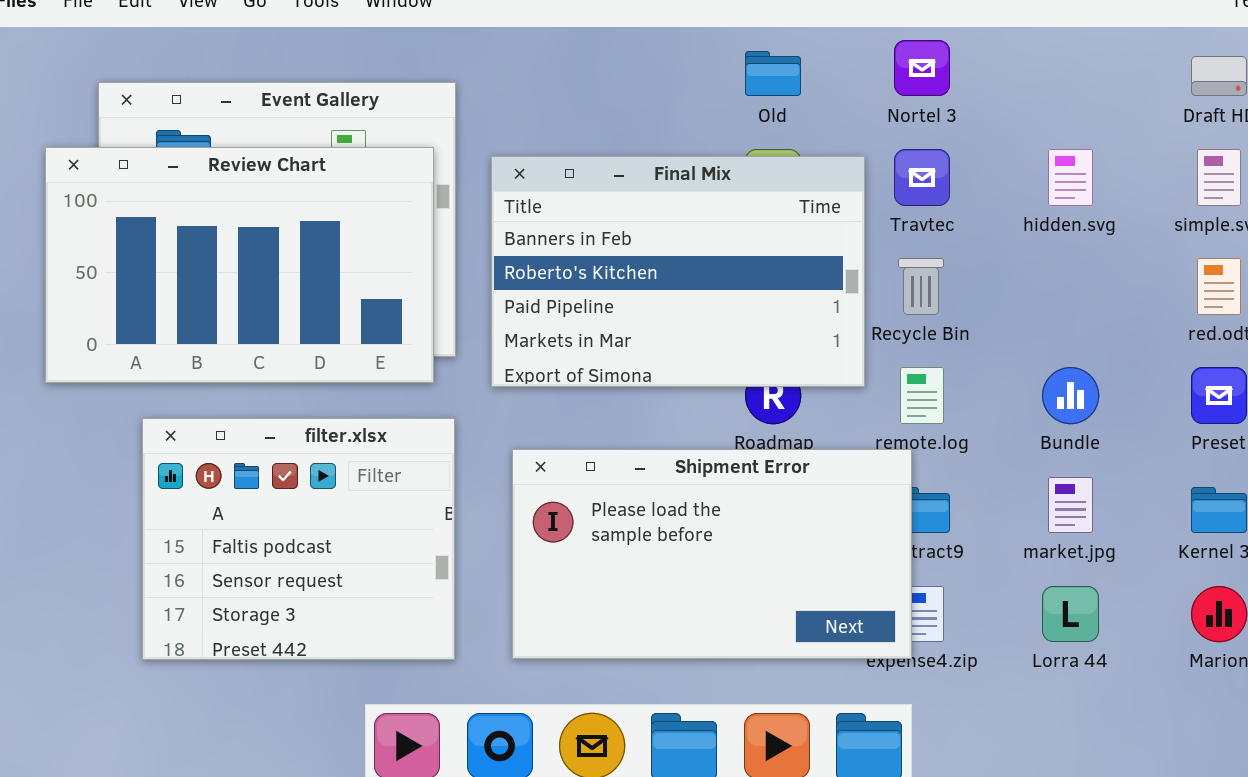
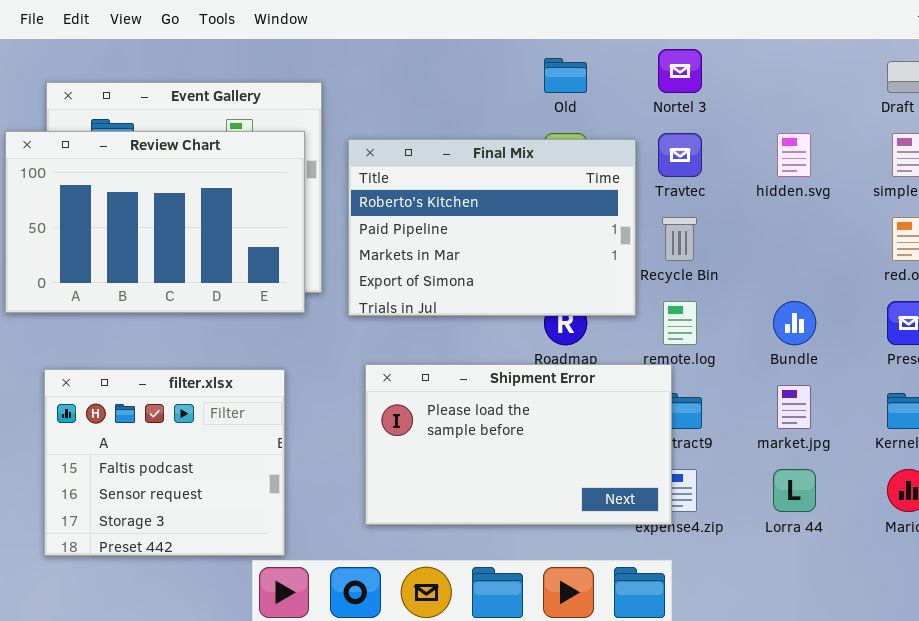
Final Mix: [491,156,865,387] -> [348,139,636,316], scrolled down 1 row
filter.xlsx: [142,418,455,660] -> [44,369,285,556], moved

